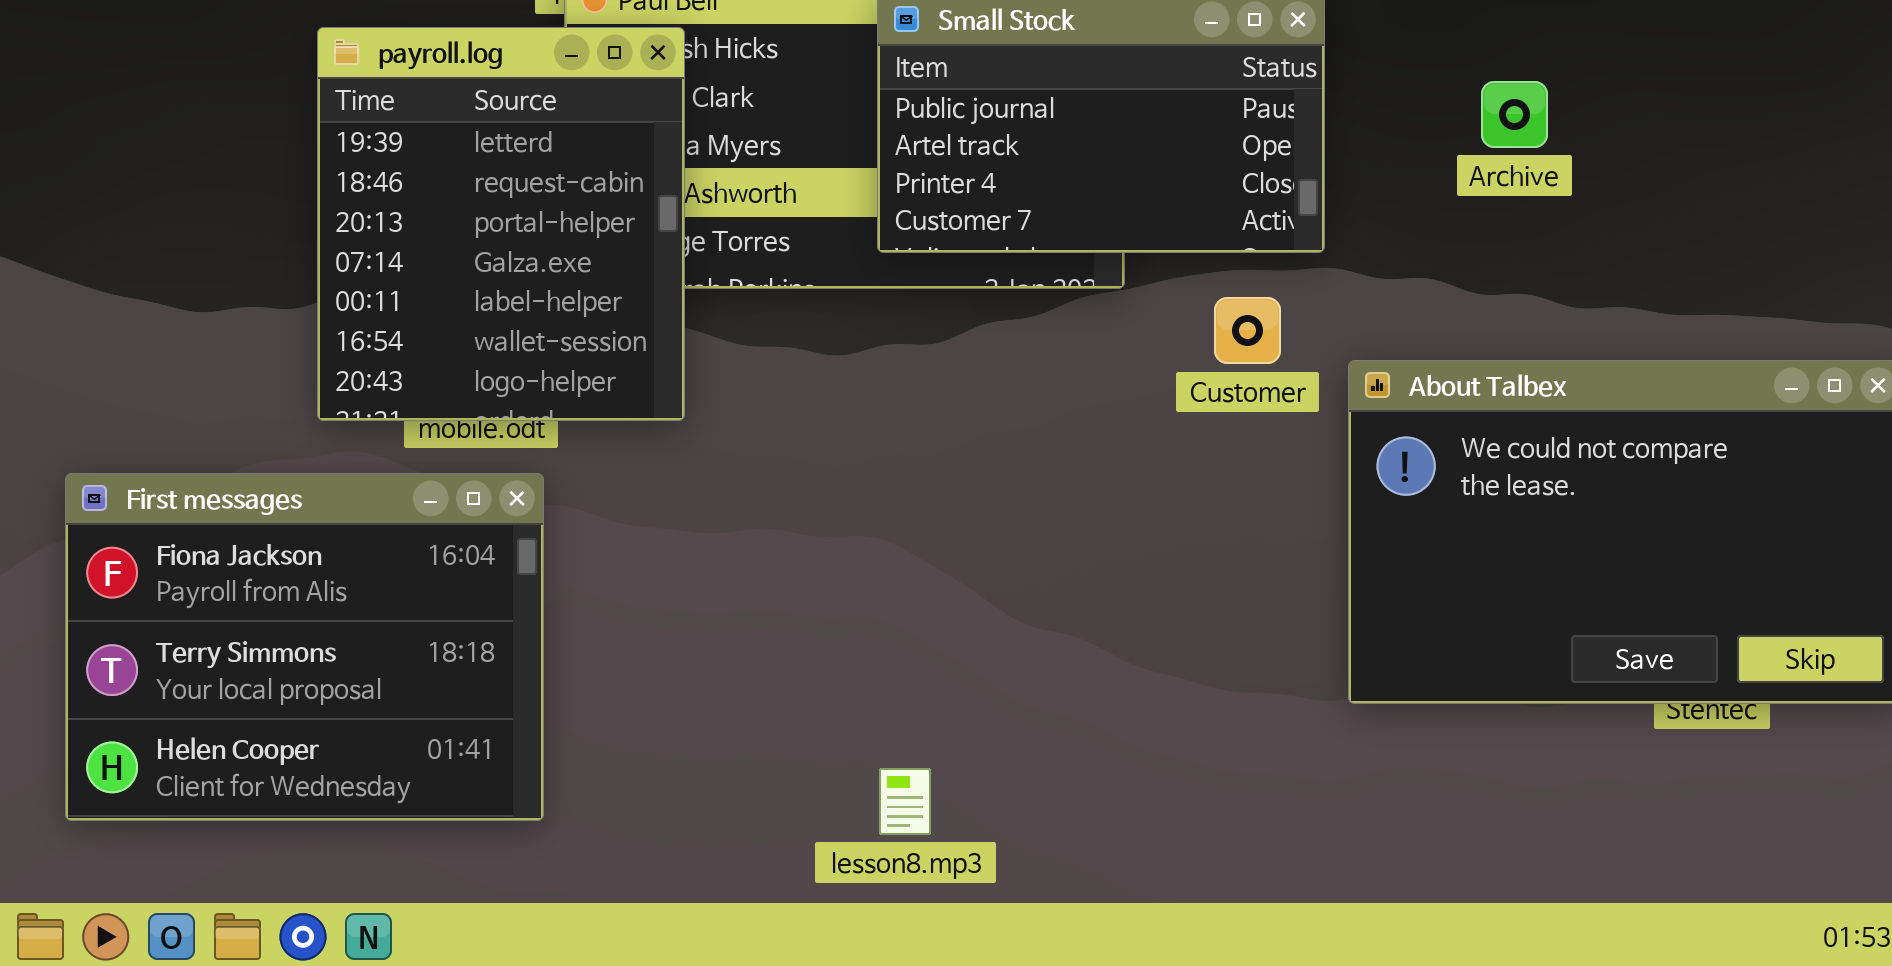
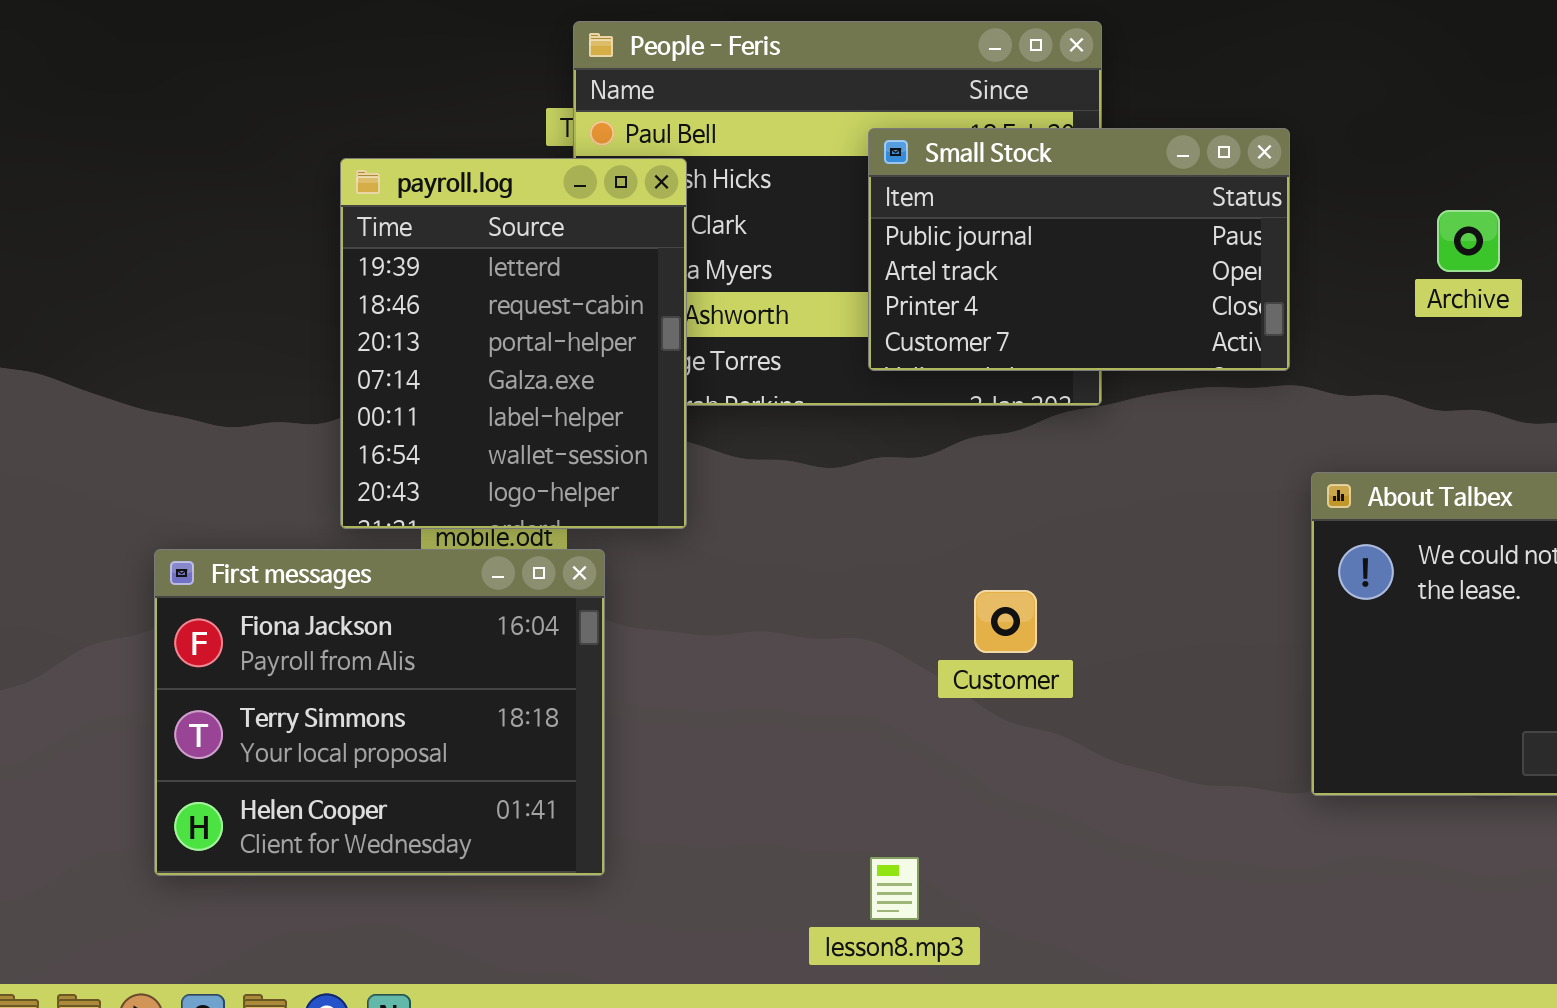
Customer: [1214,297,1281,364] -> [974,590,1037,653], moved
First messages: [65,473,544,821] -> [154,549,605,876], moved

